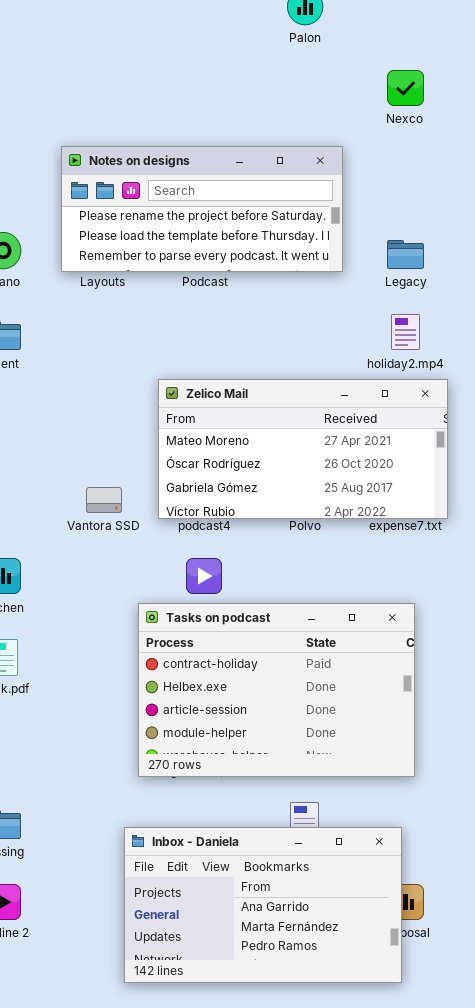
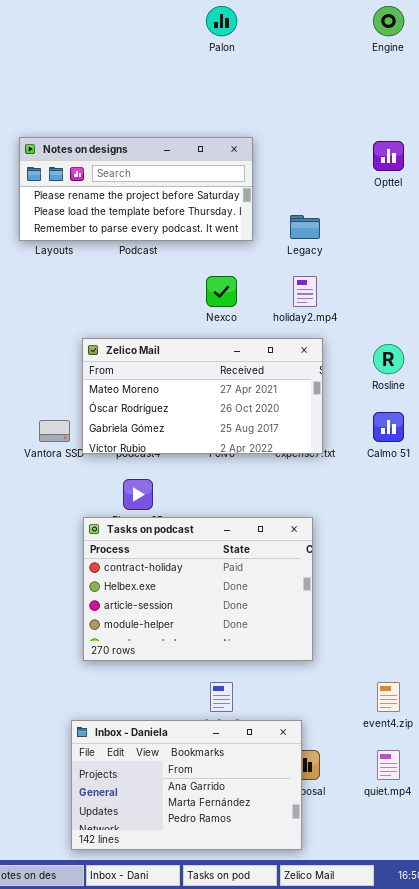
Nexco: [387,70,424,106] -> [206,276,237,307], moved
Zelico Mail: [158,379,448,519] -> [82,338,323,454], moved
Inbox - Daniela: [124,827,402,983] -> [71,720,302,850], moved

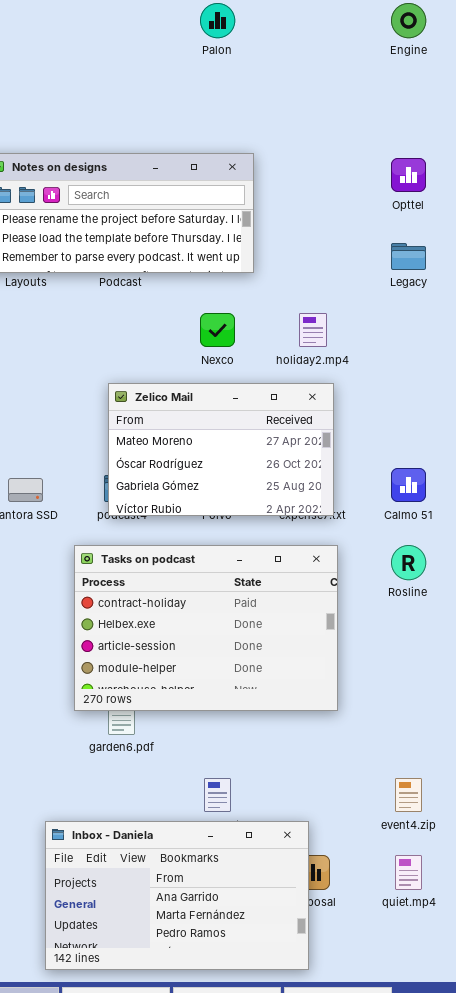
Legacy: [290,215,320,239] -> [391,243,426,270], moved
Zelico Mail: [82,338,323,454] -> [108,383,334,516], resized
Rosline: [373,344,404,374] -> [391,545,426,580], moved
Tasks on podcast: [83,517,313,661] -> [74,545,338,711], moved

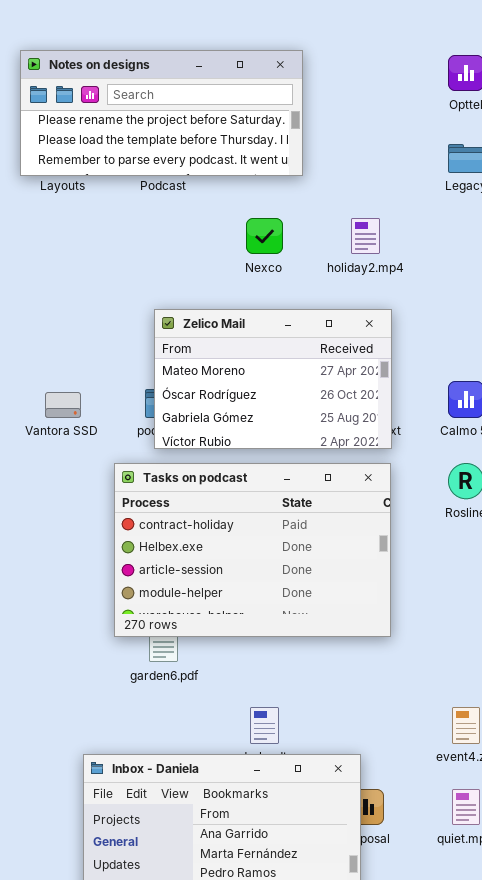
Zelico Mail: [108,383,334,516] -> [154,309,392,449], moved

